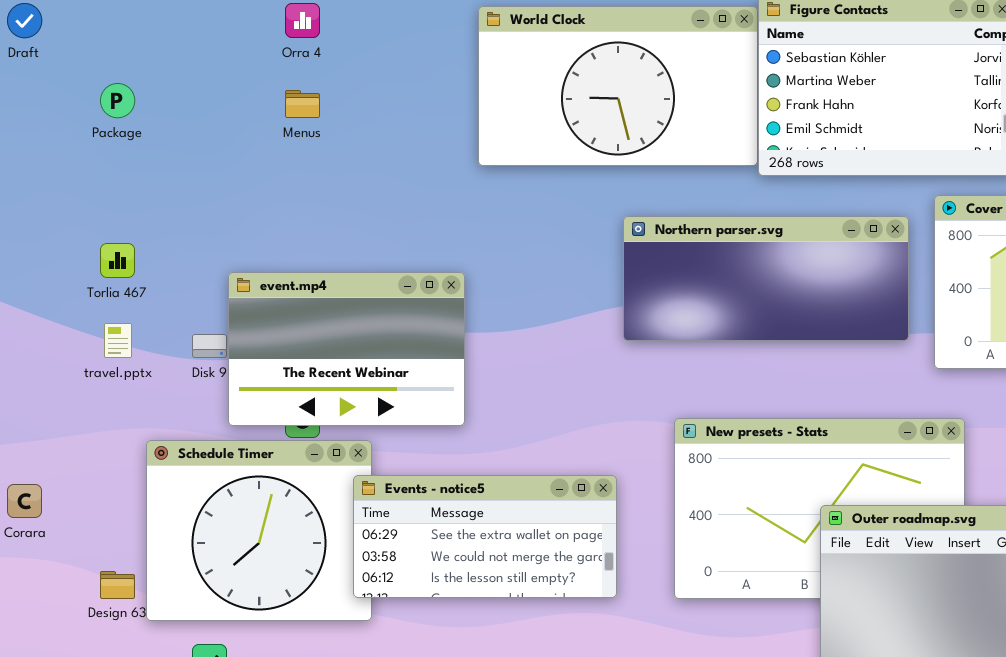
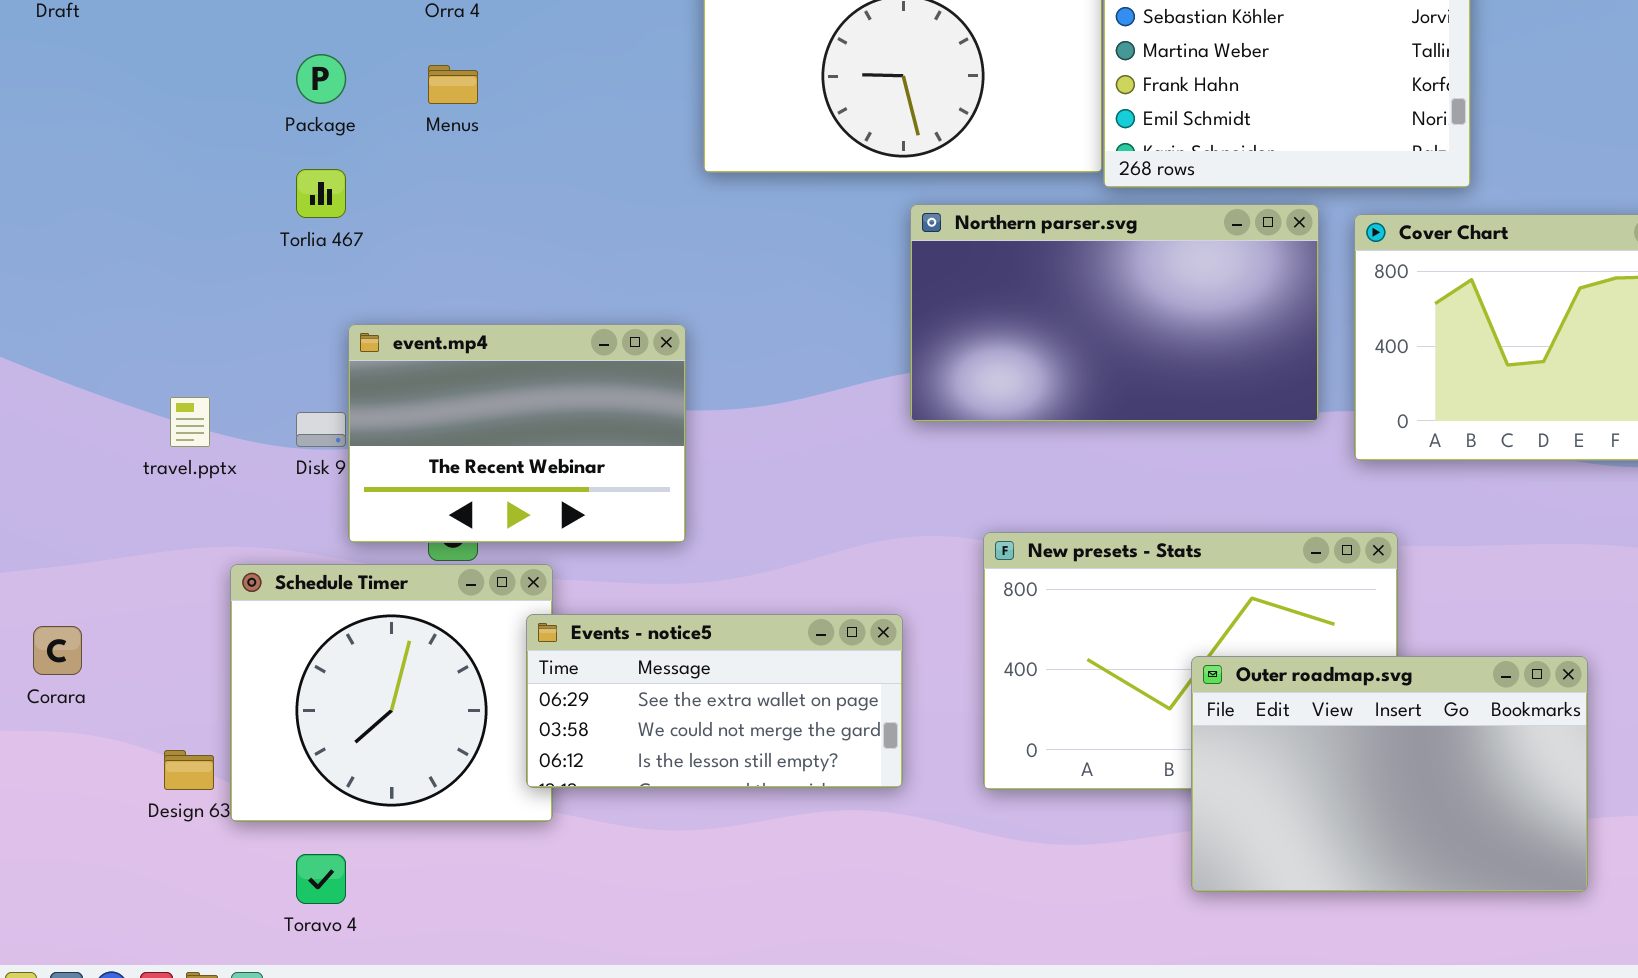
Package: [100,83,135,118] -> [296,54,346,104], moved
Northern parser.svg: [623,216,909,341] -> [910,204,1319,422], resized
Torlia 467: [100,243,135,278] -> [296,169,346,218], moved

